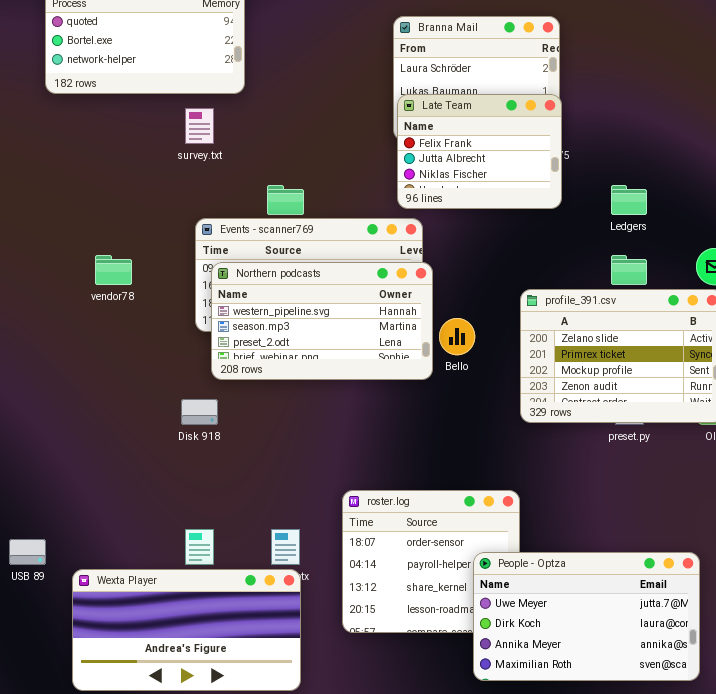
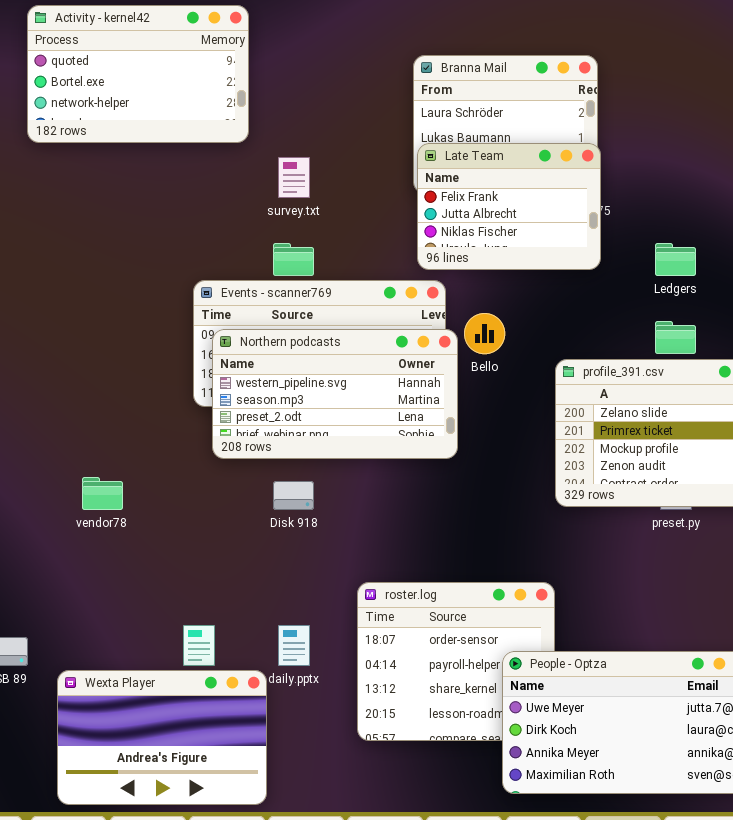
survey.txt: [185,108,214,144] -> [278,157,310,198], moved
vendor78: [95,255,132,285] -> [82,477,123,510], moved
Bello: [439,318,475,355] -> [464,313,505,354], moved
Disk 918: [181,399,218,425] -> [273,481,314,510], moved
Wexta Player: [72,569,301,691] -> [57,670,267,805], resized

